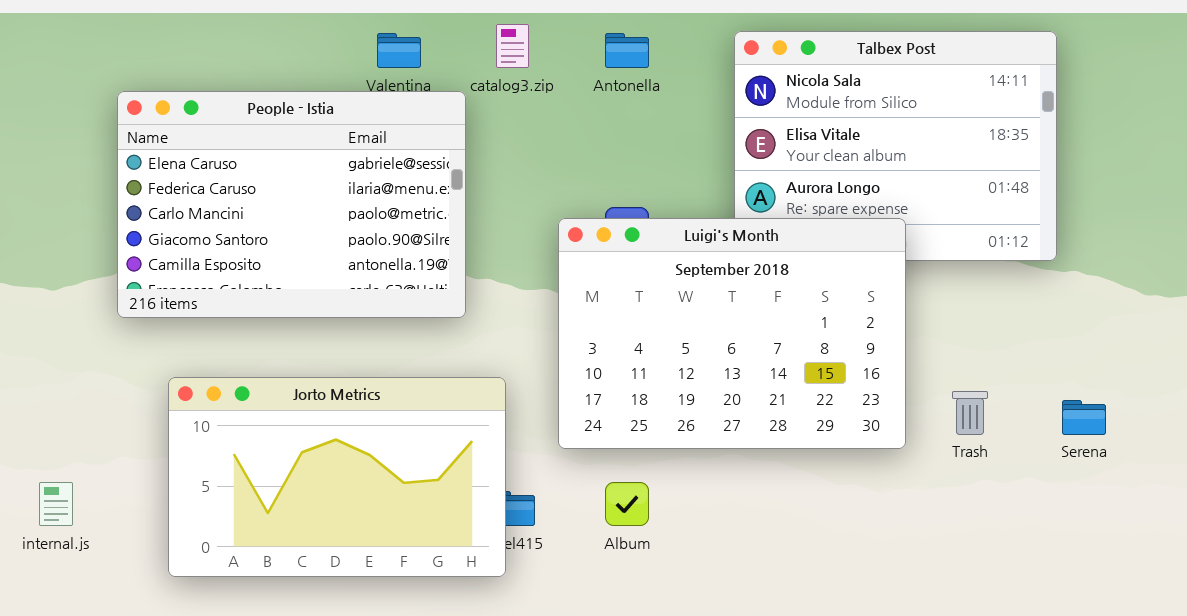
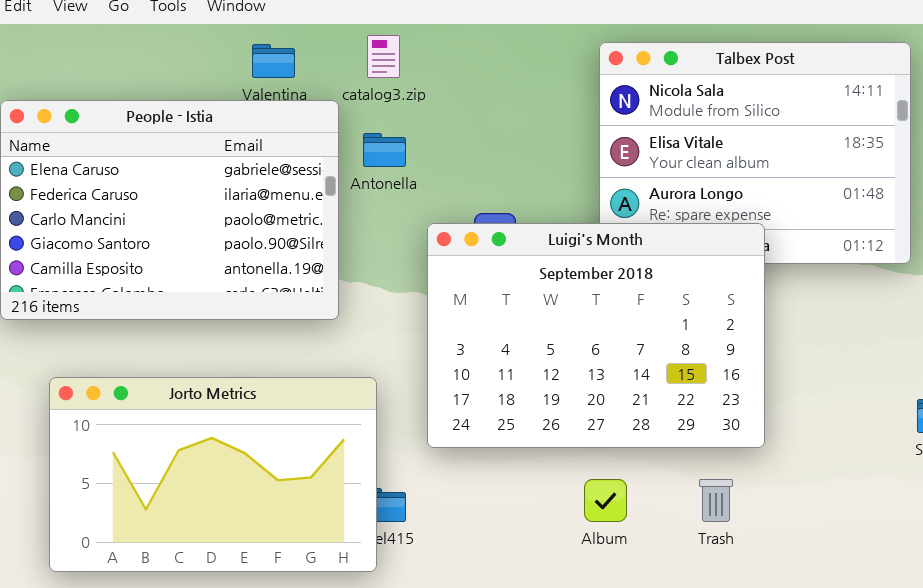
Antonella: [605,33,649,68] -> [363,133,406,167], moved
Trash: [952,391,988,435] -> [699,479,733,522], moved
Album: [605,482,649,526] -> [584,479,627,522], moved

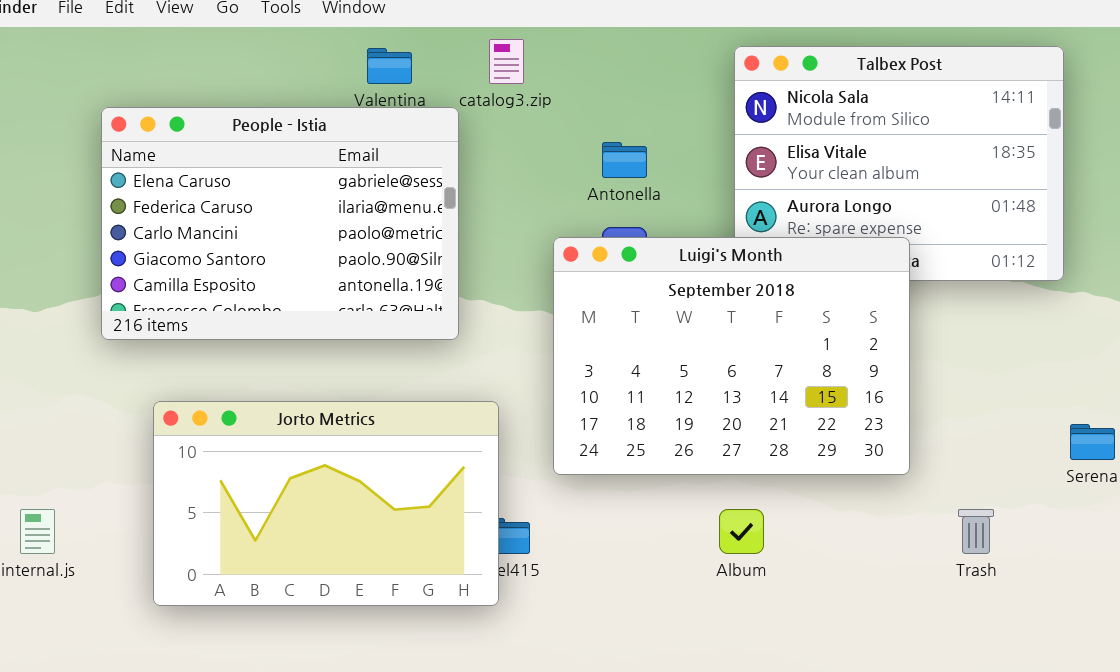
Antonella: [363,133,406,167] -> [602,142,647,178], moved
Trash: [699,479,733,522] -> [958,509,994,554], moved

